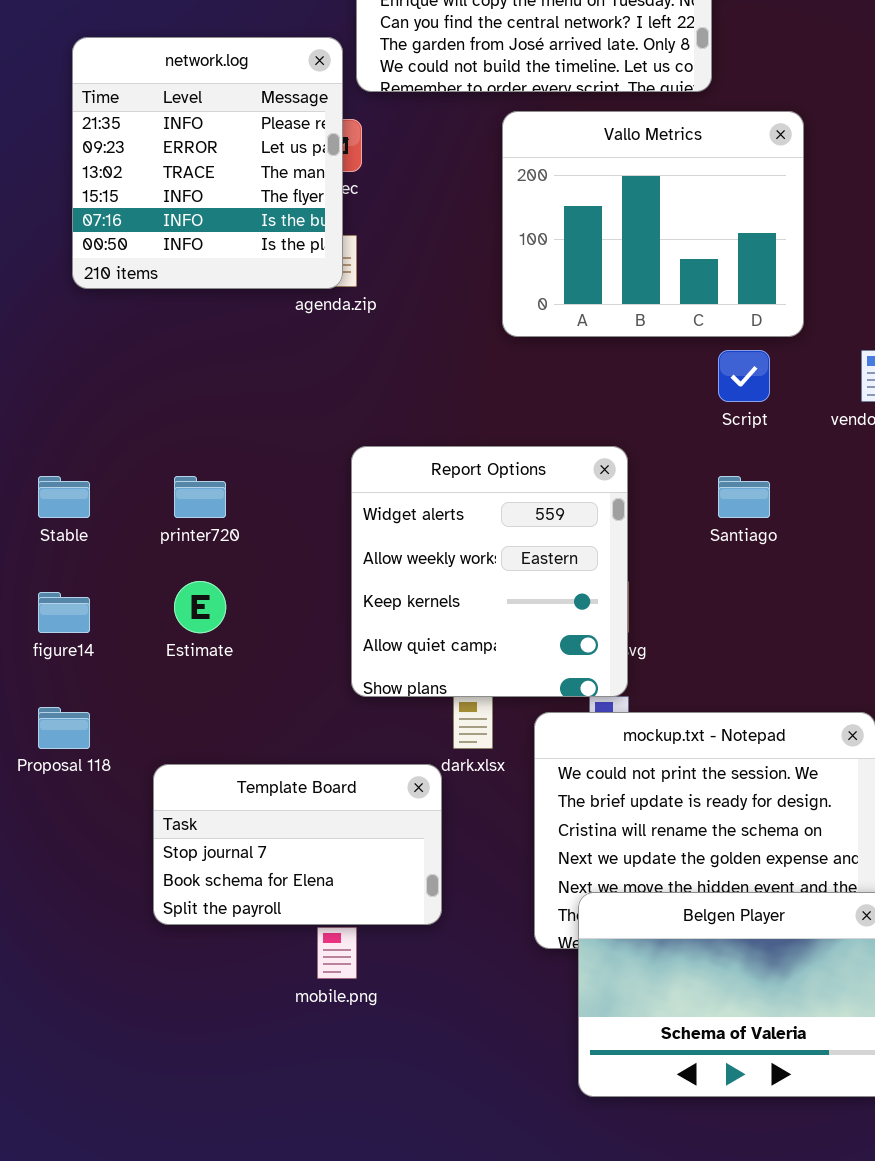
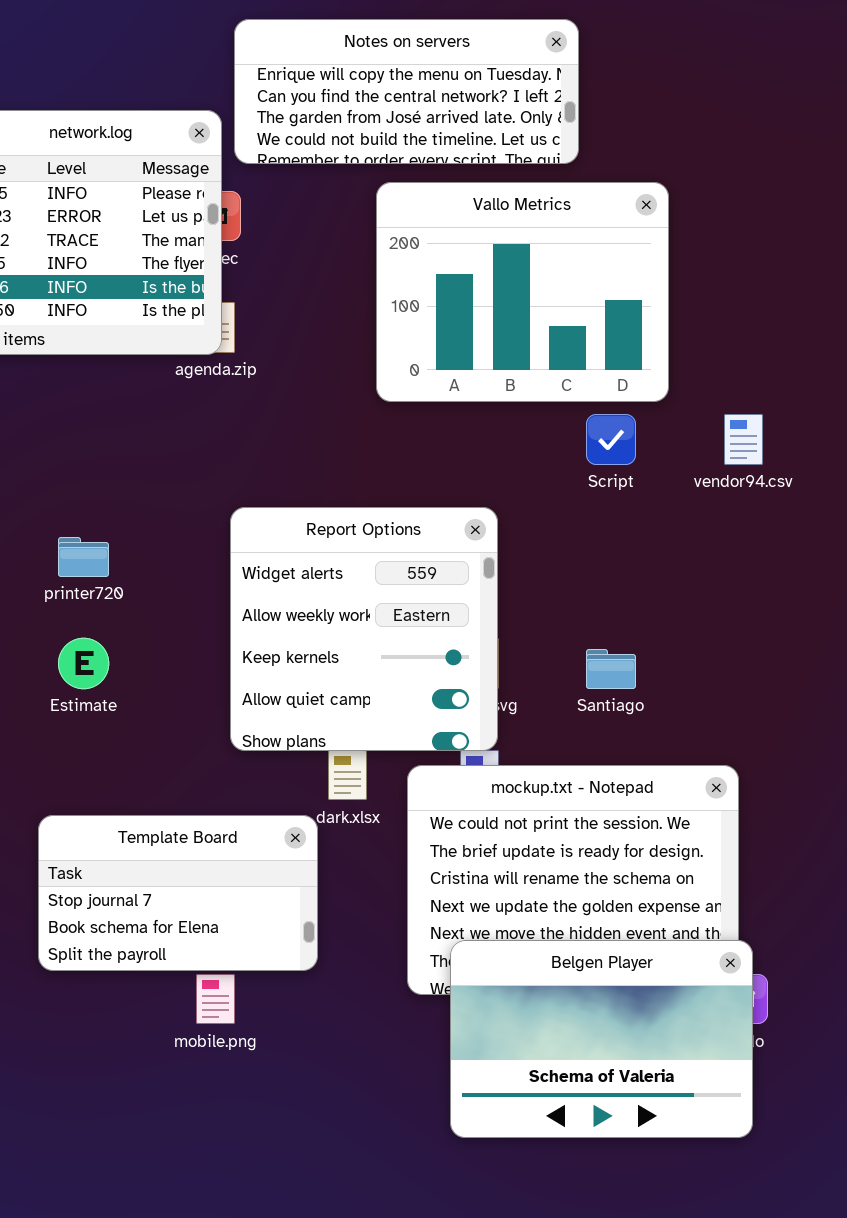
Santiago: [718,476,770,518] -> [586,649,636,689], moved

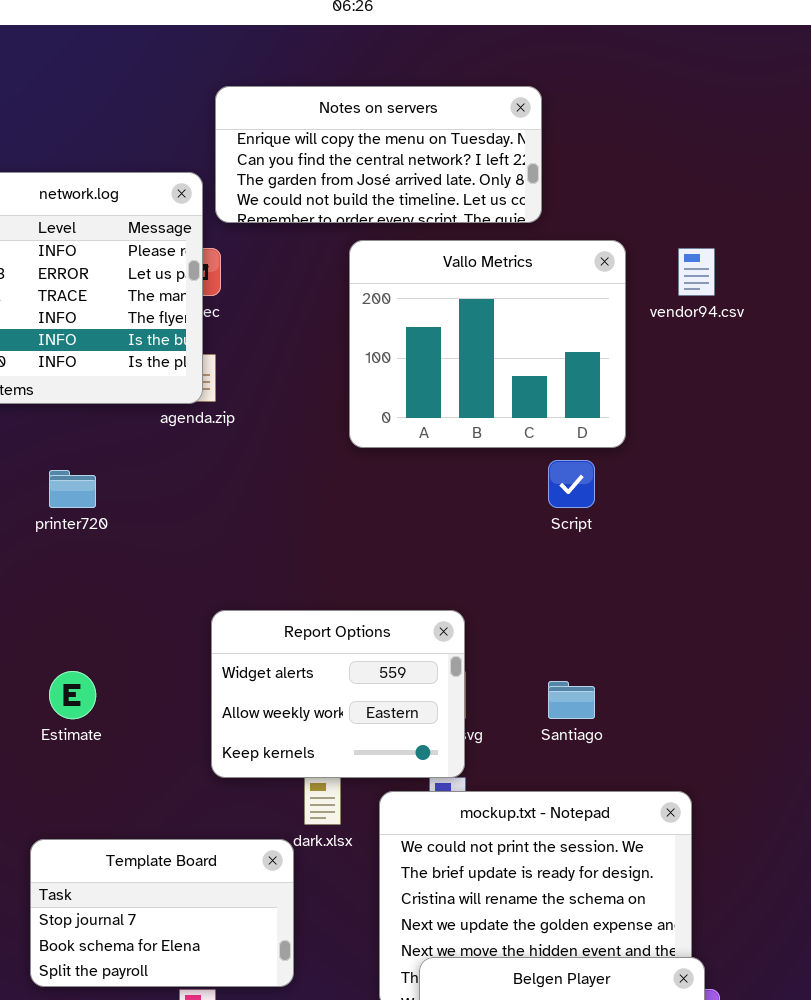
vendor94.csv: [724,414,763,465] -> [678,248,715,296], moved
Report Options: [230,507,498,751] -> [211,610,465,778], resized
printer720: [58,537,109,577] -> [49,470,96,508], moved

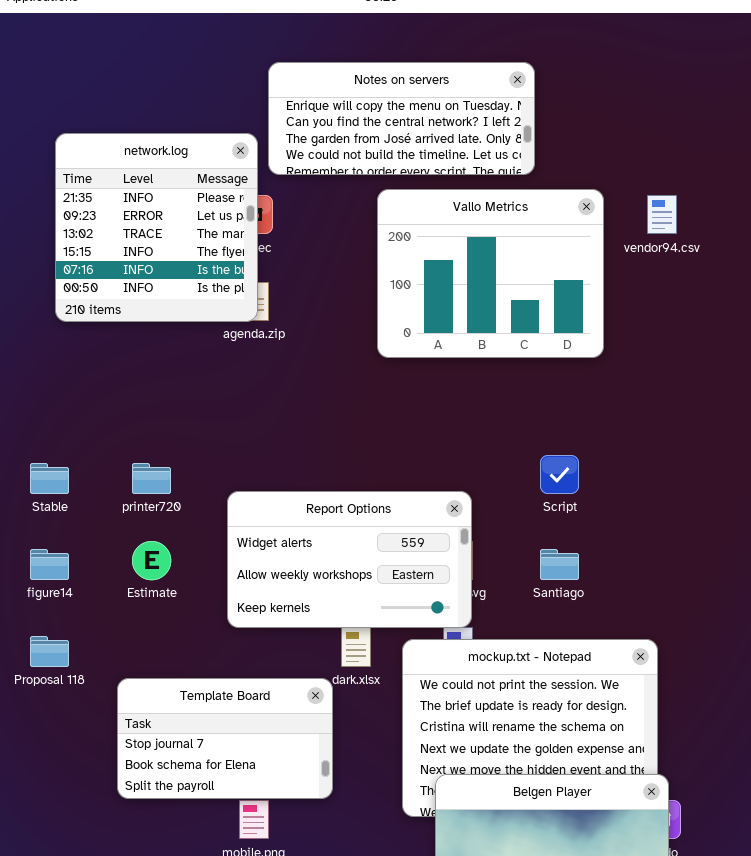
Script: [548,460,595,508] -> [540,455,579,494], moved
printer720: [49,470,96,508] -> [132,463,171,494], moved
Report Options: [211,610,465,778] -> [227,491,472,628], resized

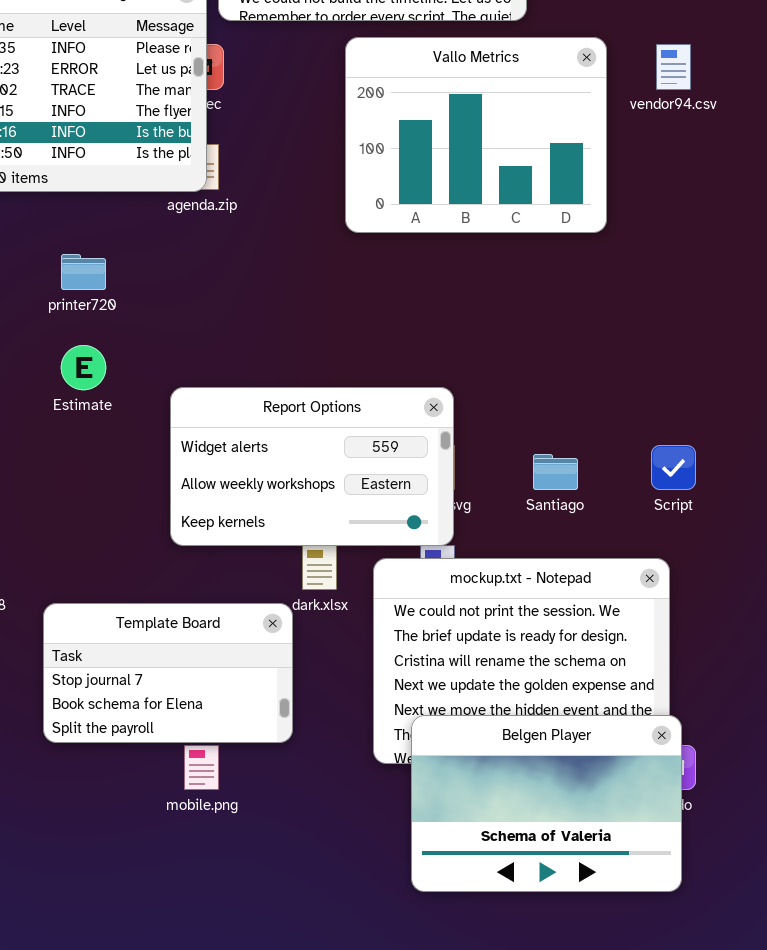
Script: [540,455,579,494] -> [651,445,696,490], moved
printer720: [132,463,171,494] -> [61,254,106,290], moved
Estimate: [132,541,171,580] -> [61,345,106,390], moved

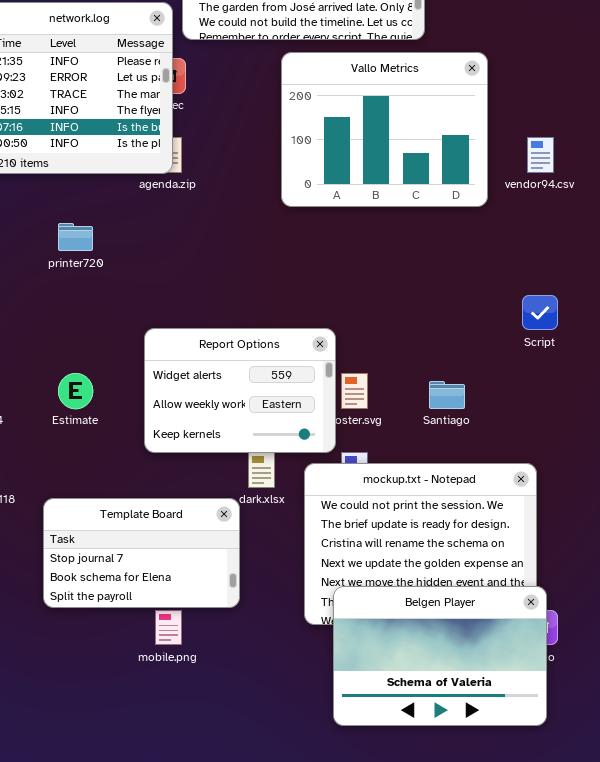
vendor94.csv: [656,44,691,90] -> [527,137,554,173], moved
Estimate: [61,345,106,390] -> [58,373,93,409], moved
Report Options: [170,387,454,546] -> [144,328,336,453], resized
Script: [651,445,696,490] -> [522,295,558,330], moved

